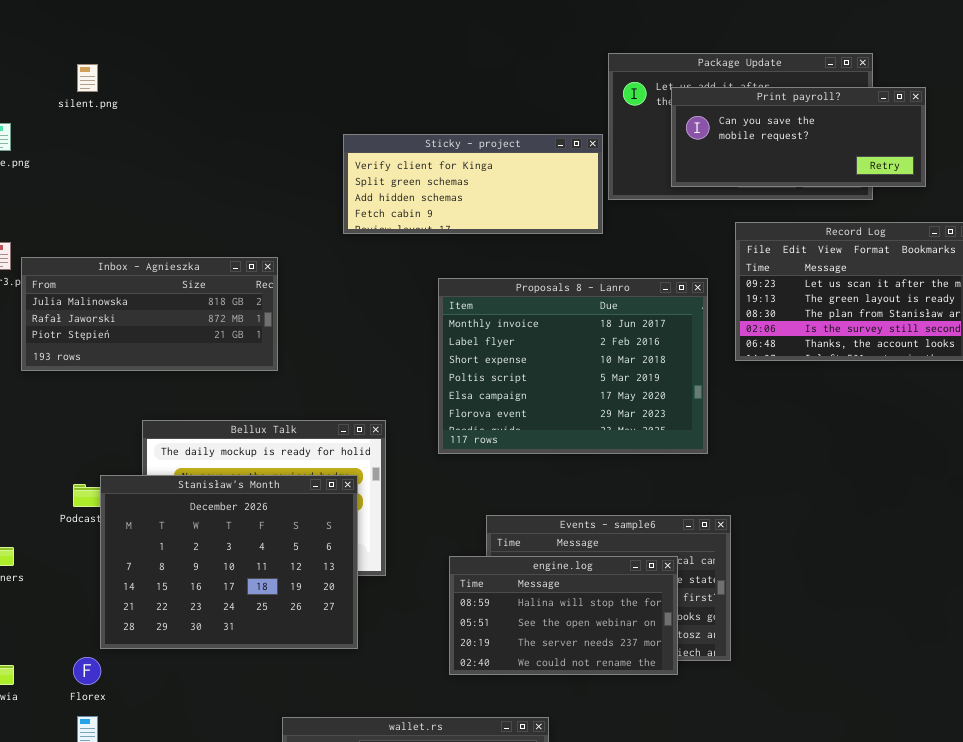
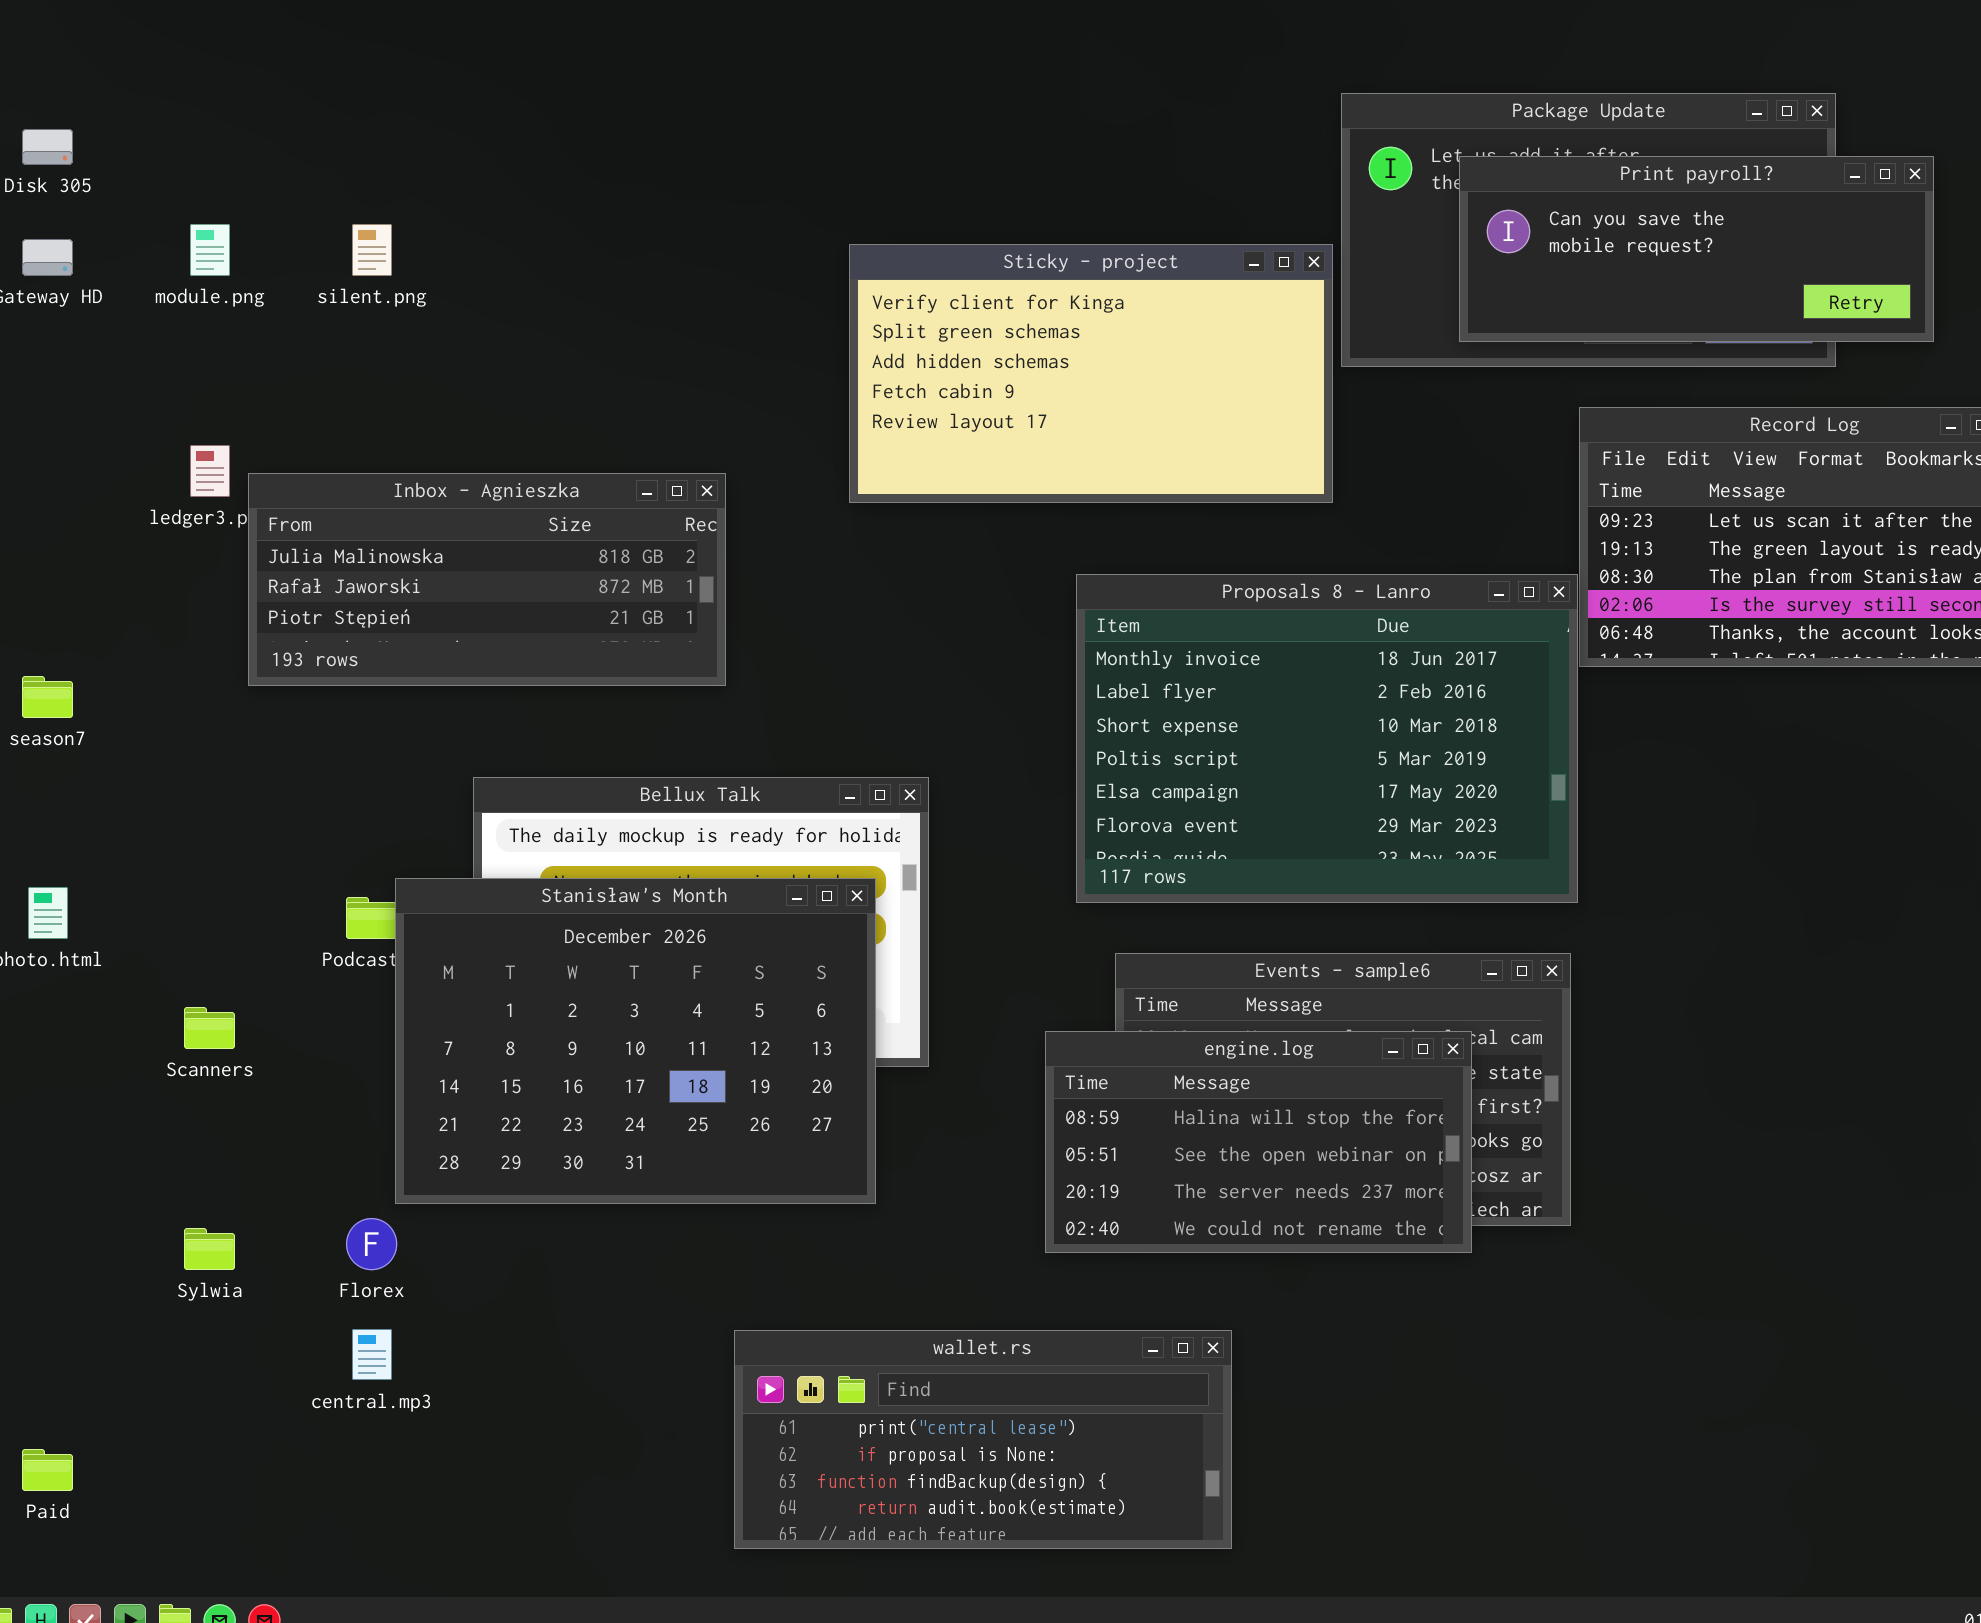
silent.png: [77,64,98,92] -> [352,224,392,276], moved
Sticky - project: [343,134,603,234] -> [849,244,1333,503], resized
Proposals 8 - Lanro: [438,278,708,454] -> [1076,574,1578,903], moved

